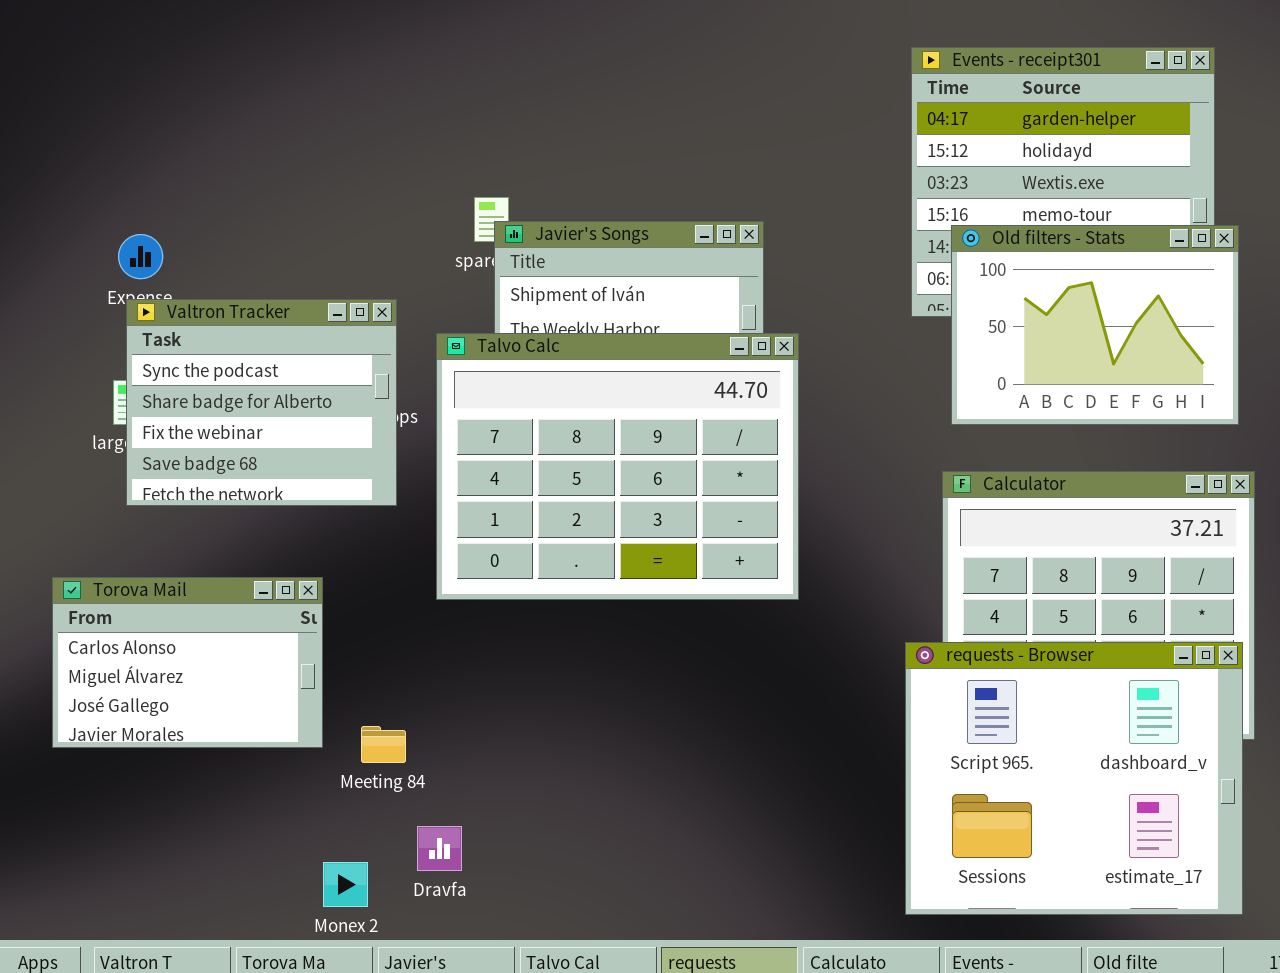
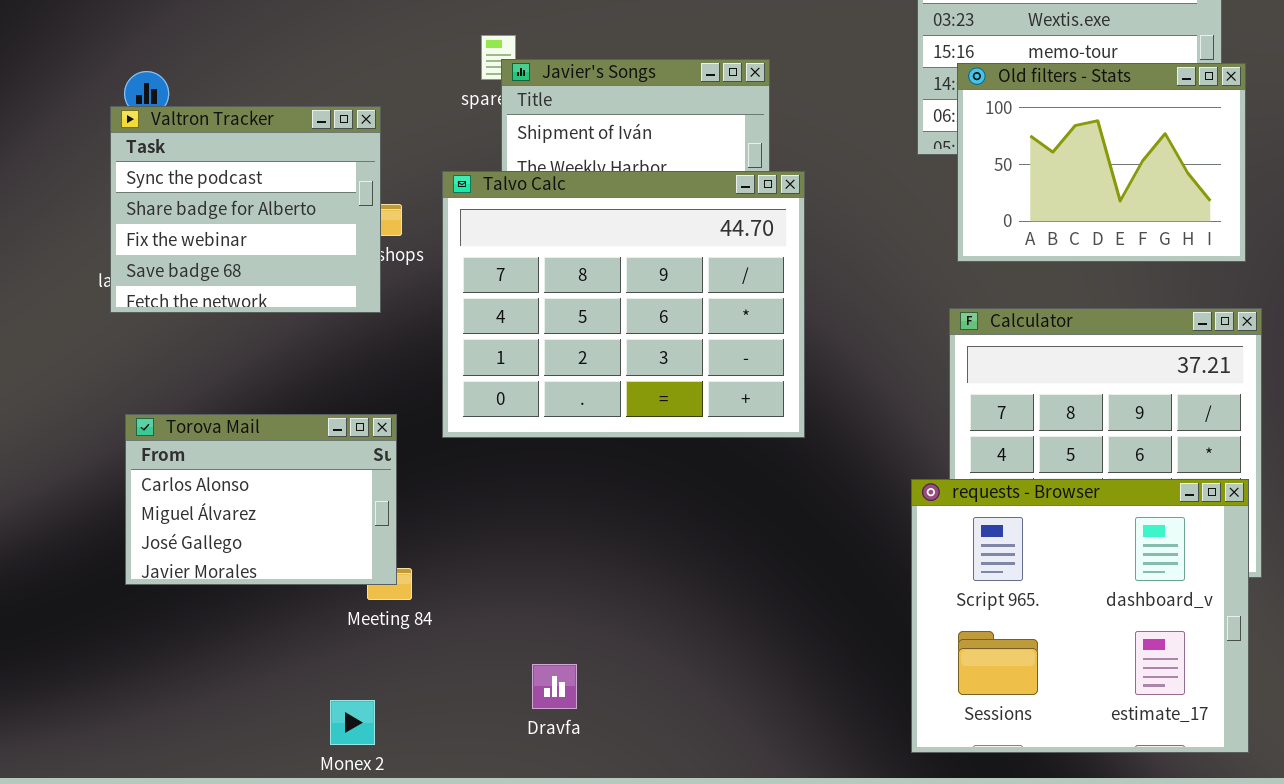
Valtron Tracker: [126,299,397,506] -> [110,106,381,313], moved
Torova Mail: [52,577,323,748] -> [125,414,397,585], moved
Dravfa: [417,826,462,871] -> [532,664,577,709], moved

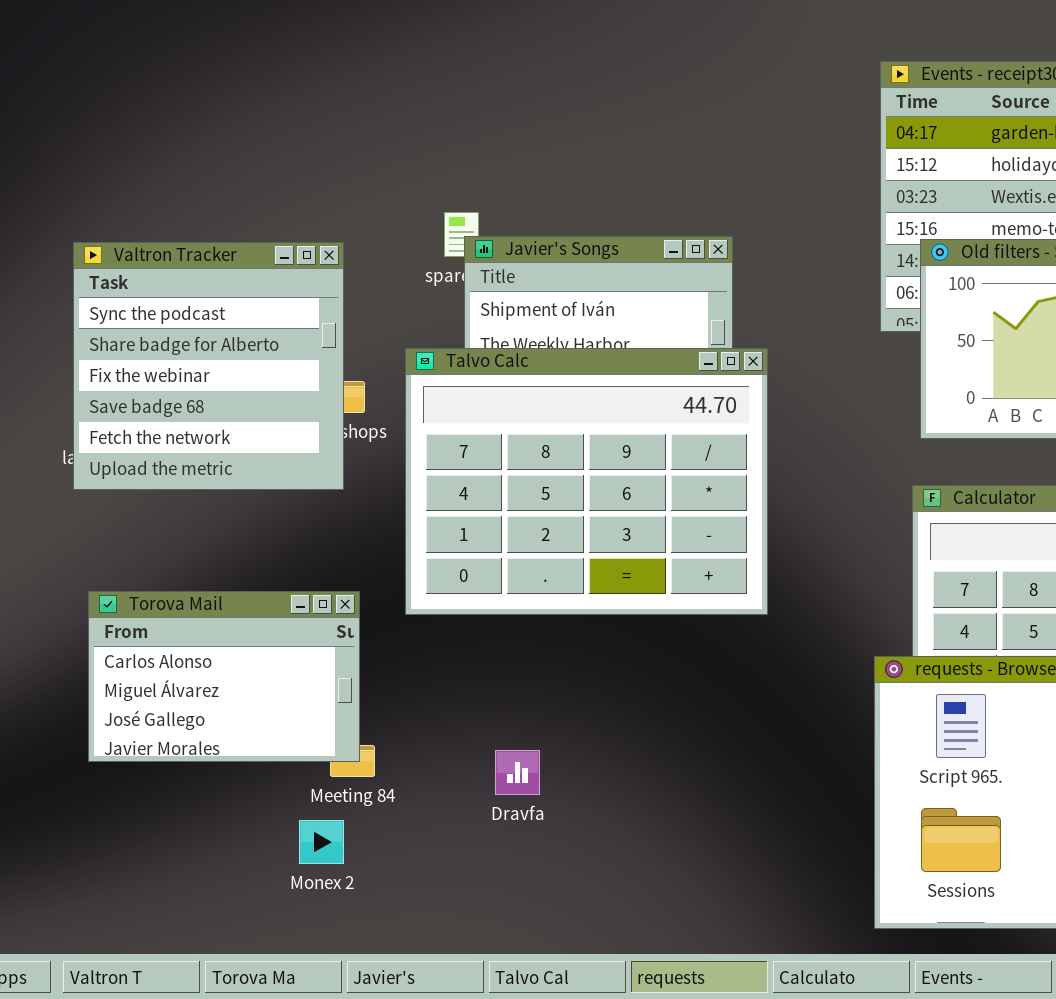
Valtron Tracker: [110,106,381,313] -> [73,242,344,490], resized
Dravfa: [532,664,577,709] -> [495,750,540,795], moved
Monex 2: [330,700,375,745] -> [299,820,344,864], moved

